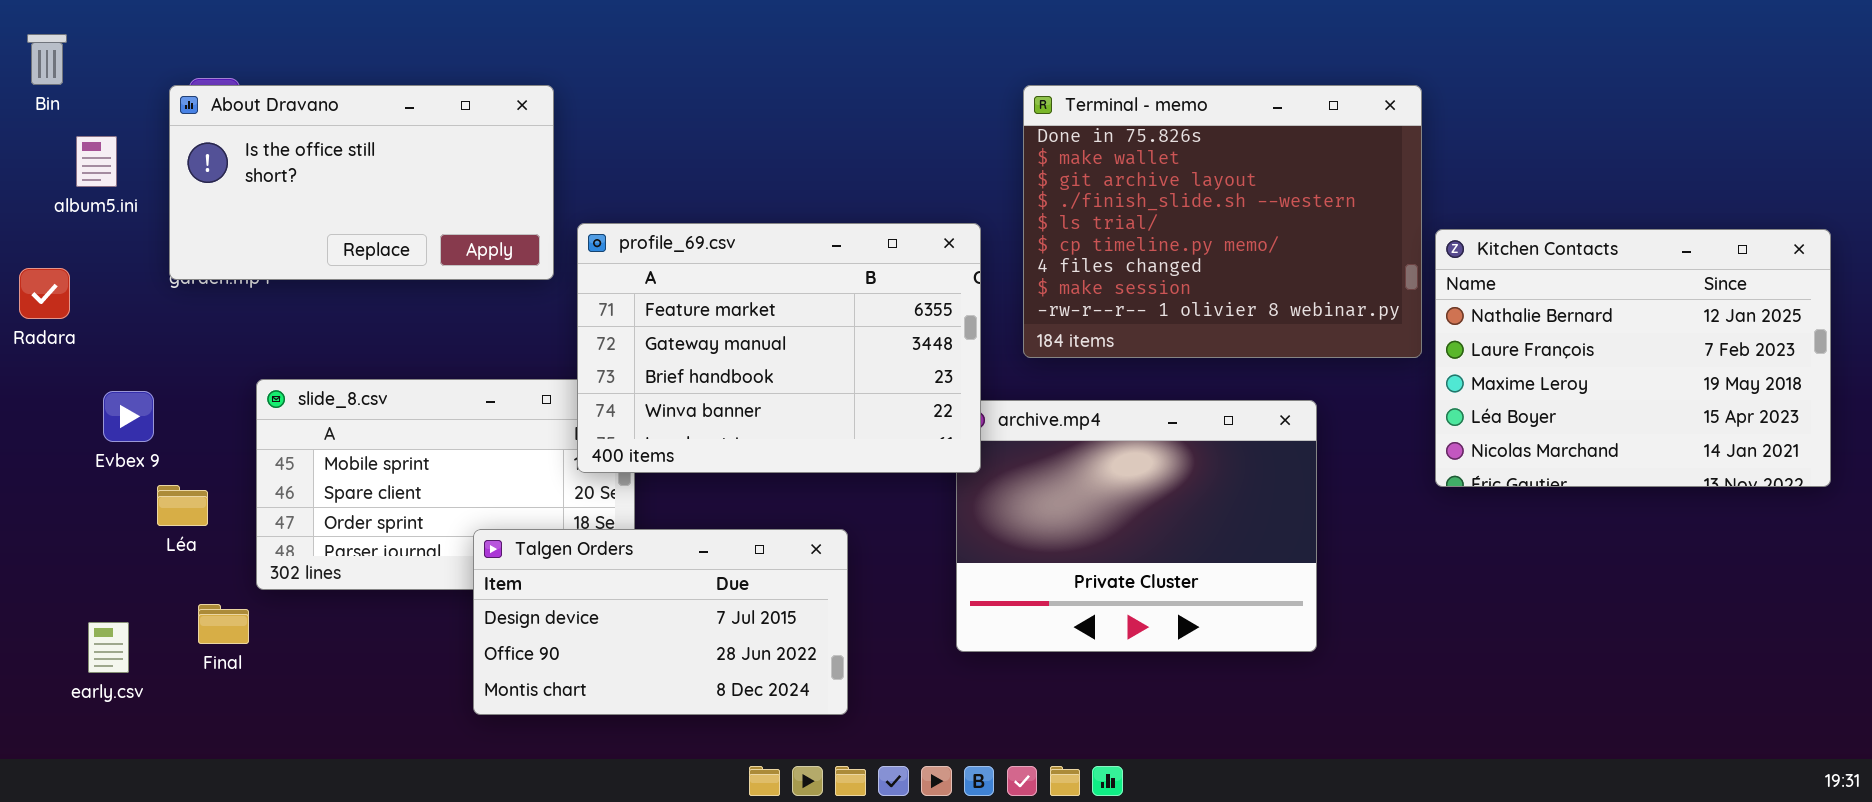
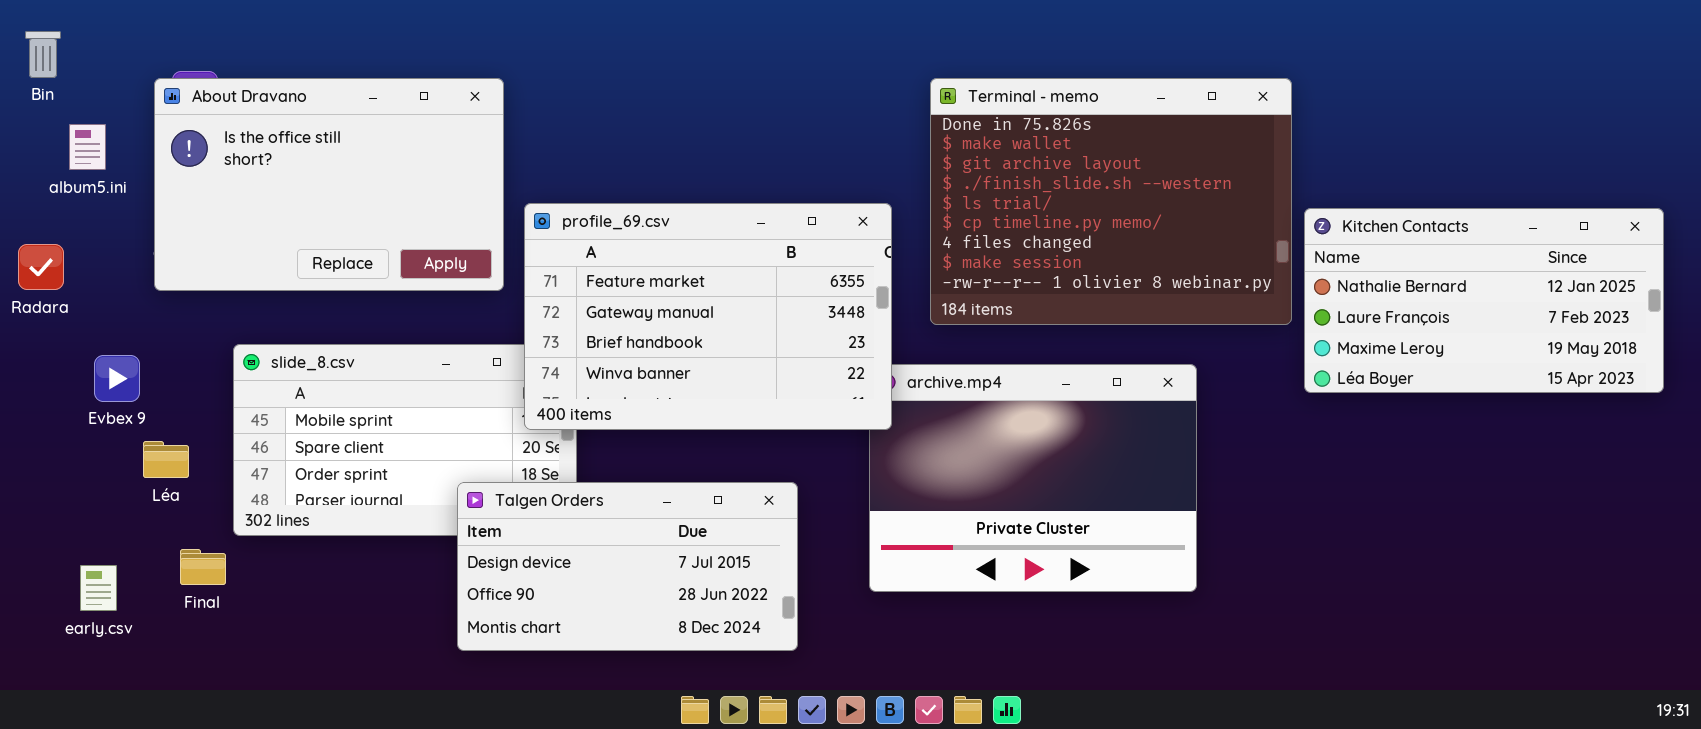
About Dravano: [169,85,554,280] -> [154,78,504,291], resized
Kitchen Contacts: [1435,229,1831,487] -> [1304,208,1664,393], resized
Talgen Orders: [473,529,848,715] -> [457,482,798,651], moved

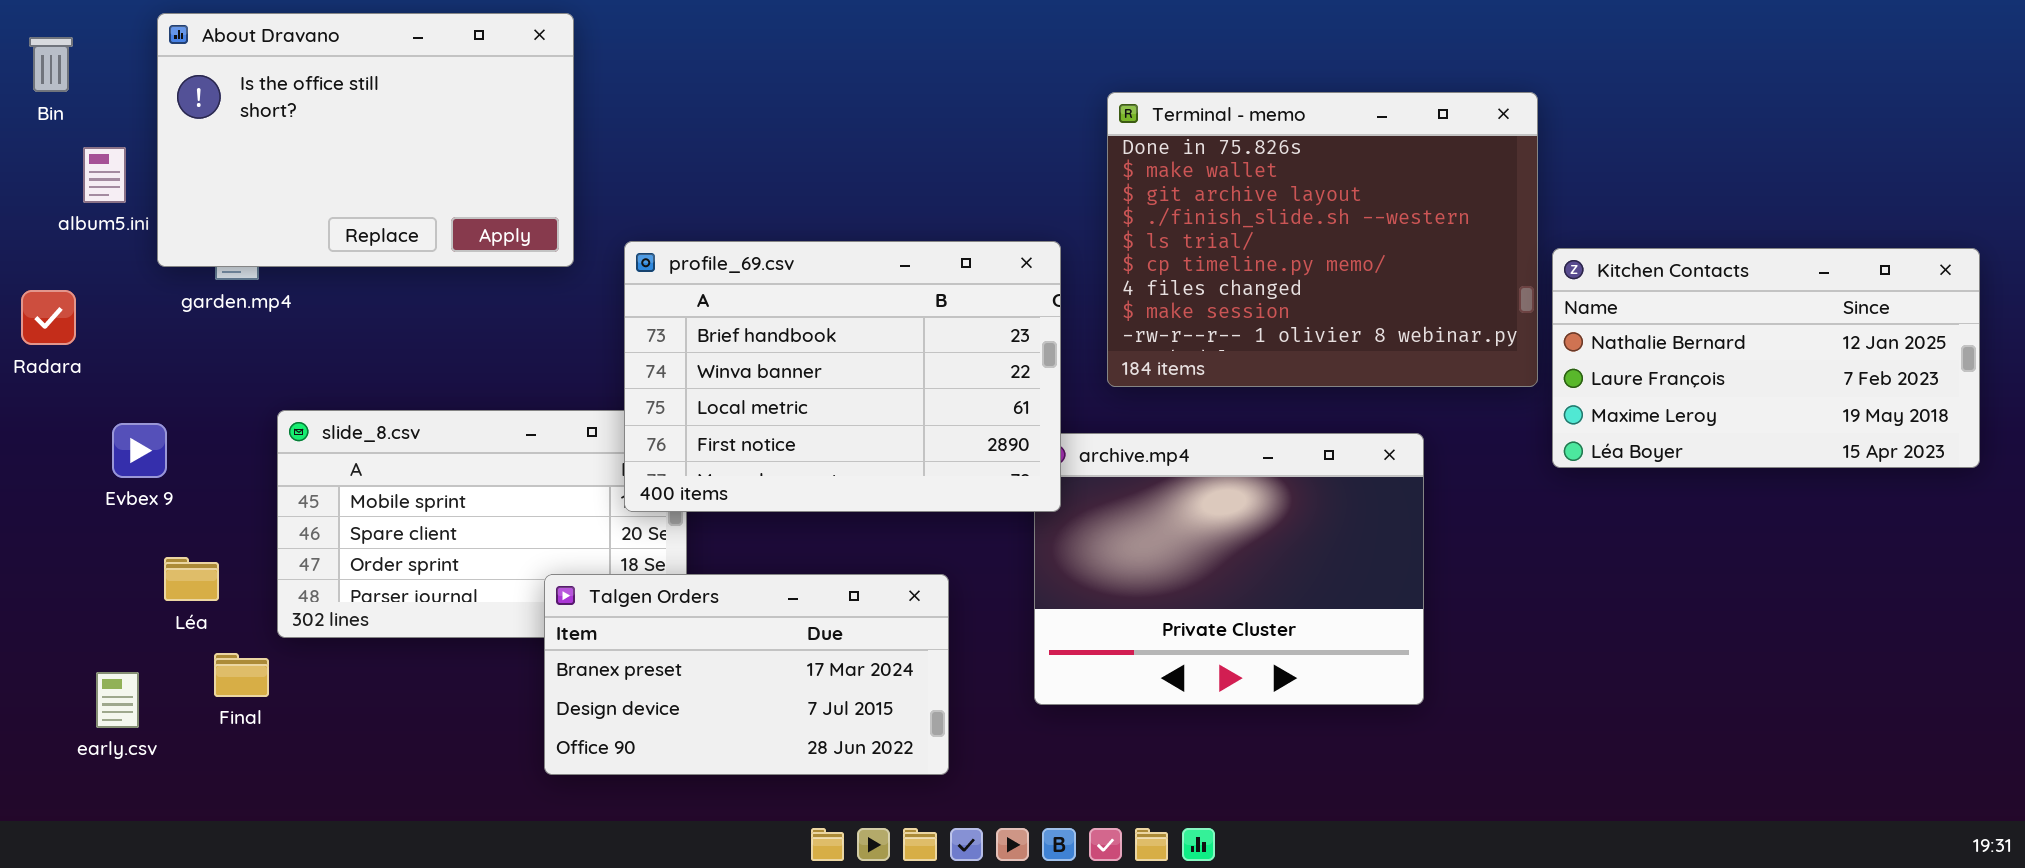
About Dravano: [154,78,504,291] -> [157,13,574,267], moved
profile_69.csv: [524,203,892,430] -> [624,241,1061,512], scrolled down 2 rows
Léa: [143,441,189,478] -> [164,557,219,601], moved
Talgen Orders: [457,482,798,651] -> [544,574,949,775], scrolled up 1 row

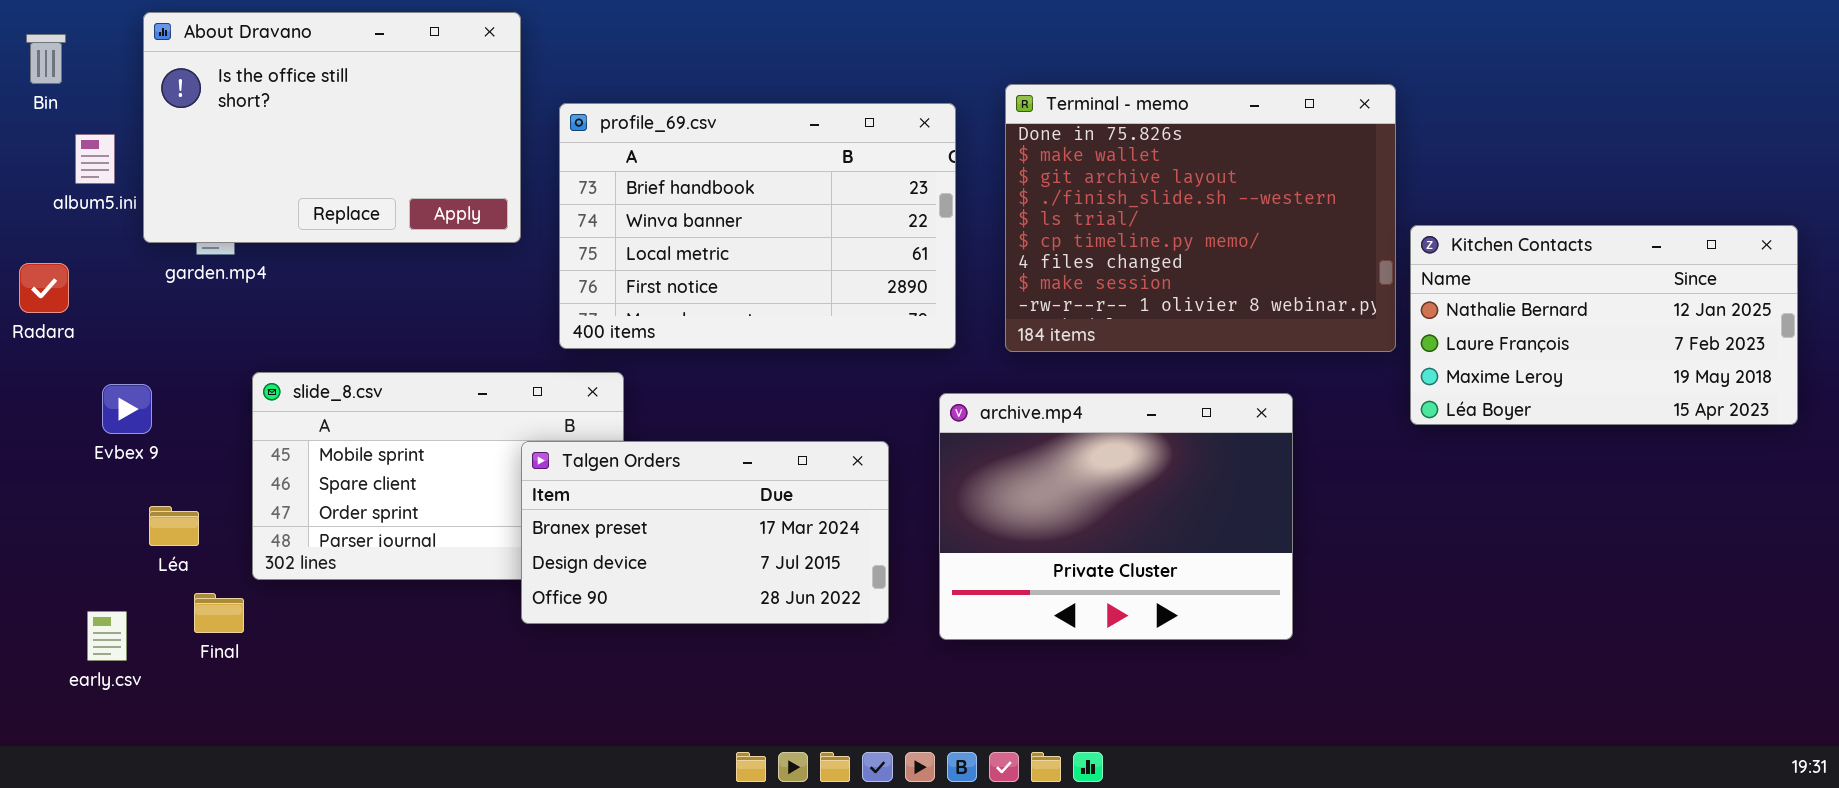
profile_69.csv: [624,241,1061,512] -> [559,103,956,349], moved
Talgen Orders: [544,574,949,775] -> [521,441,889,624], moved

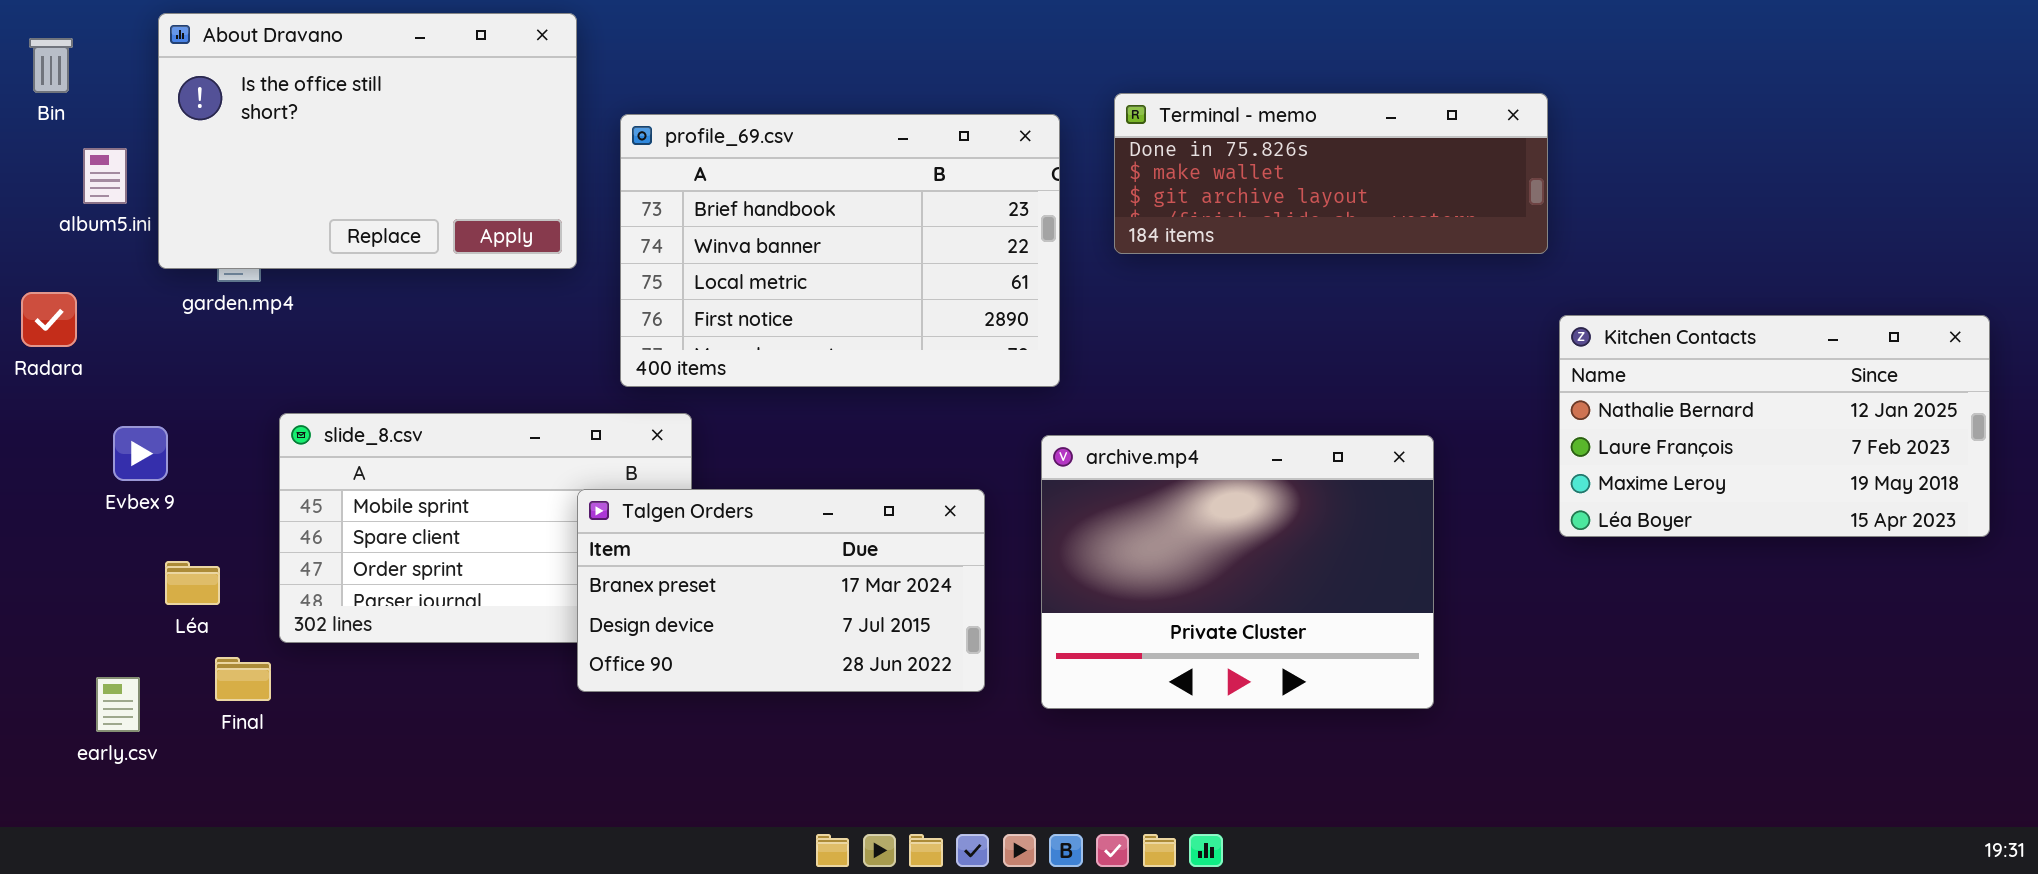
Terminal - memo: [1005,84,1396,352] -> [1114,93,1548,254], resized
Kitchen Contacts: [1410,225,1798,425] -> [1559,315,1990,537], moved

